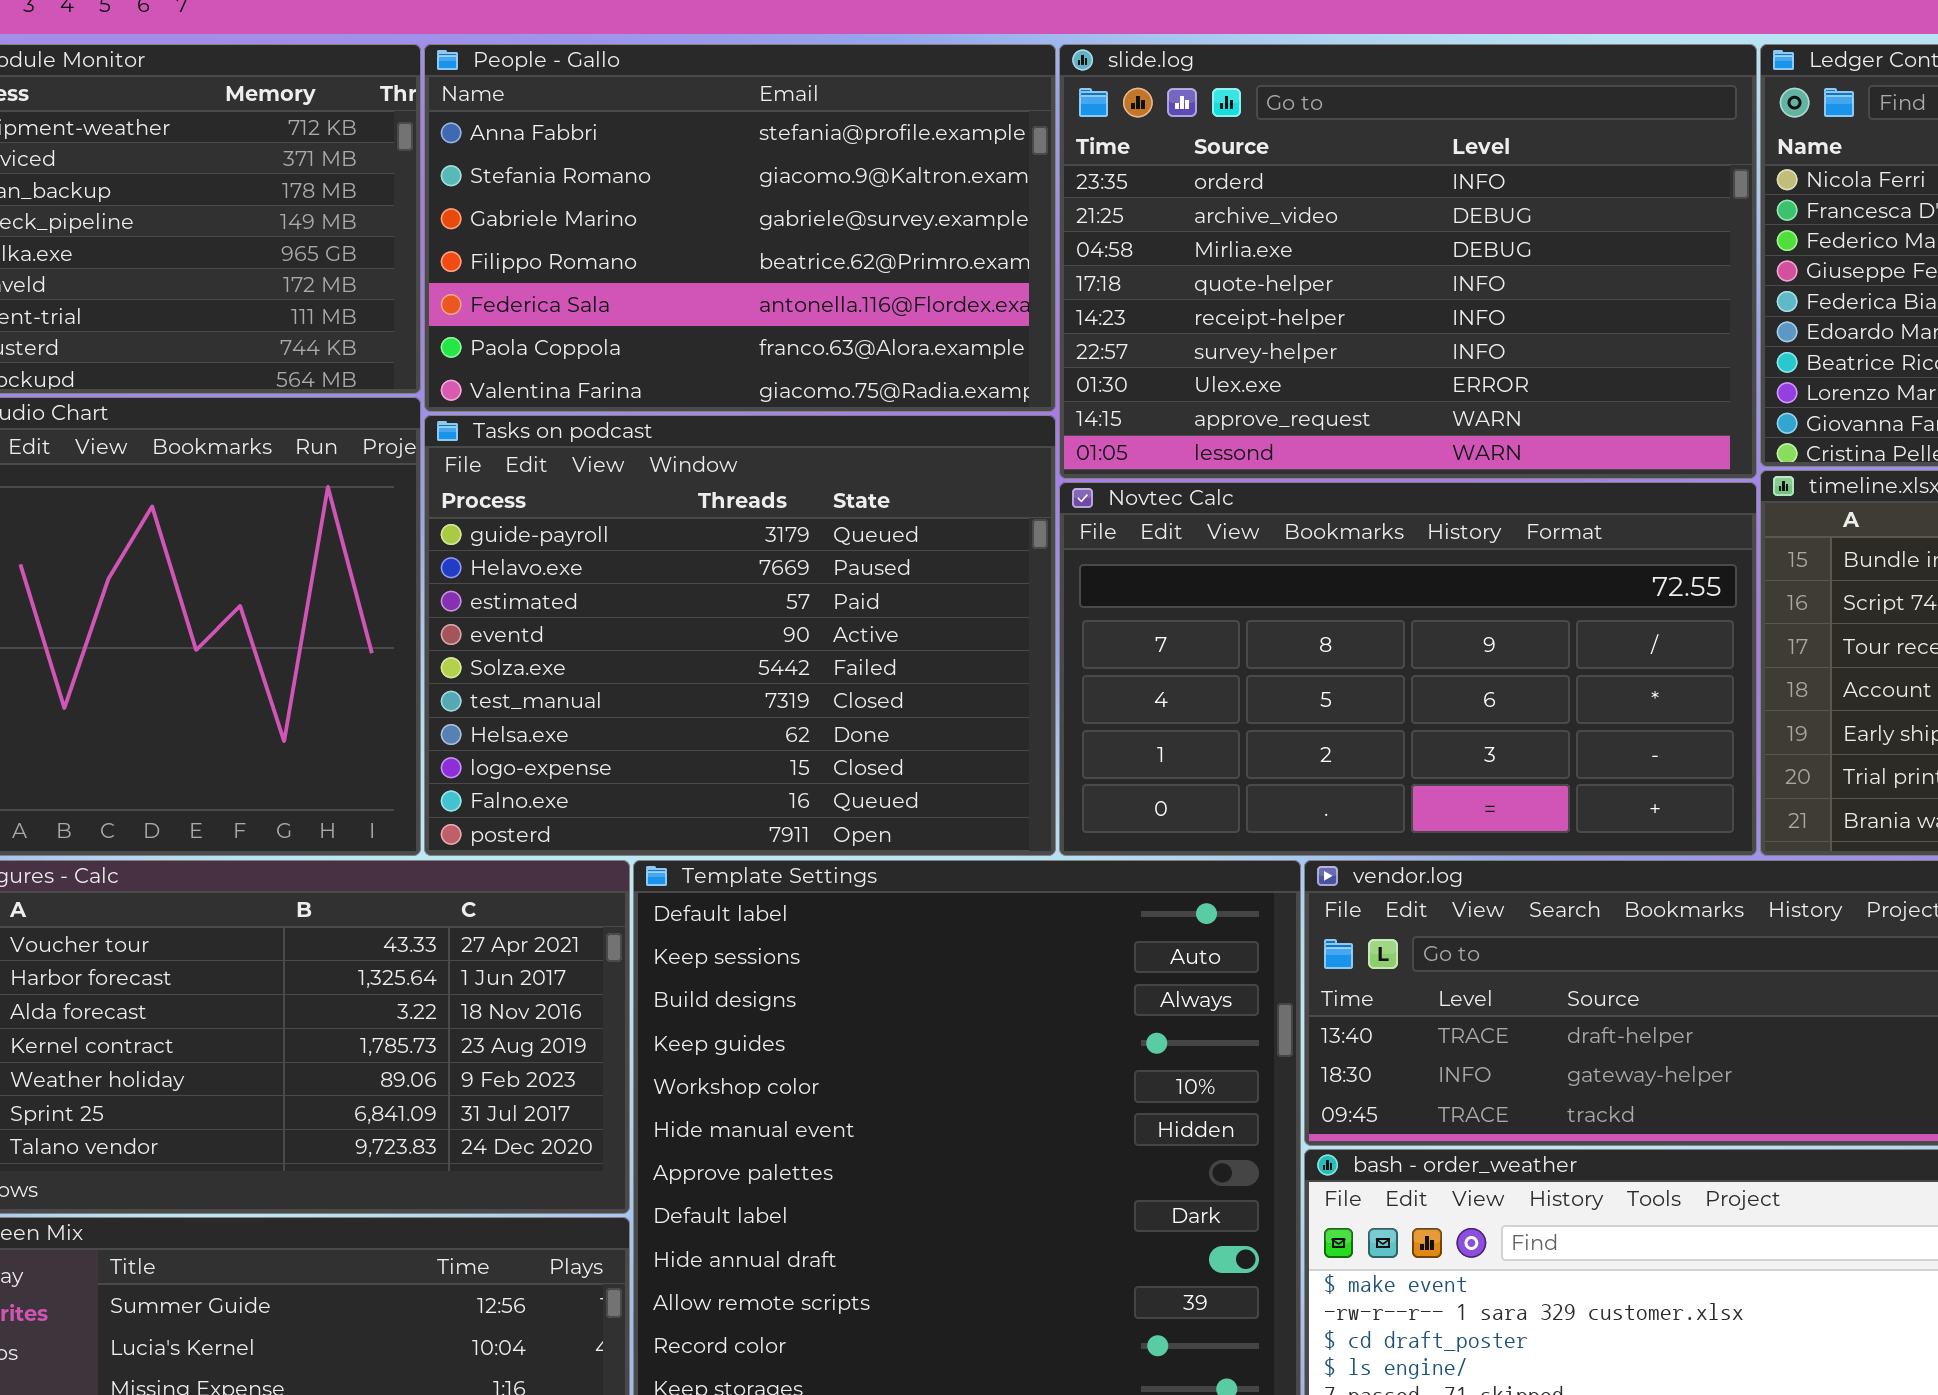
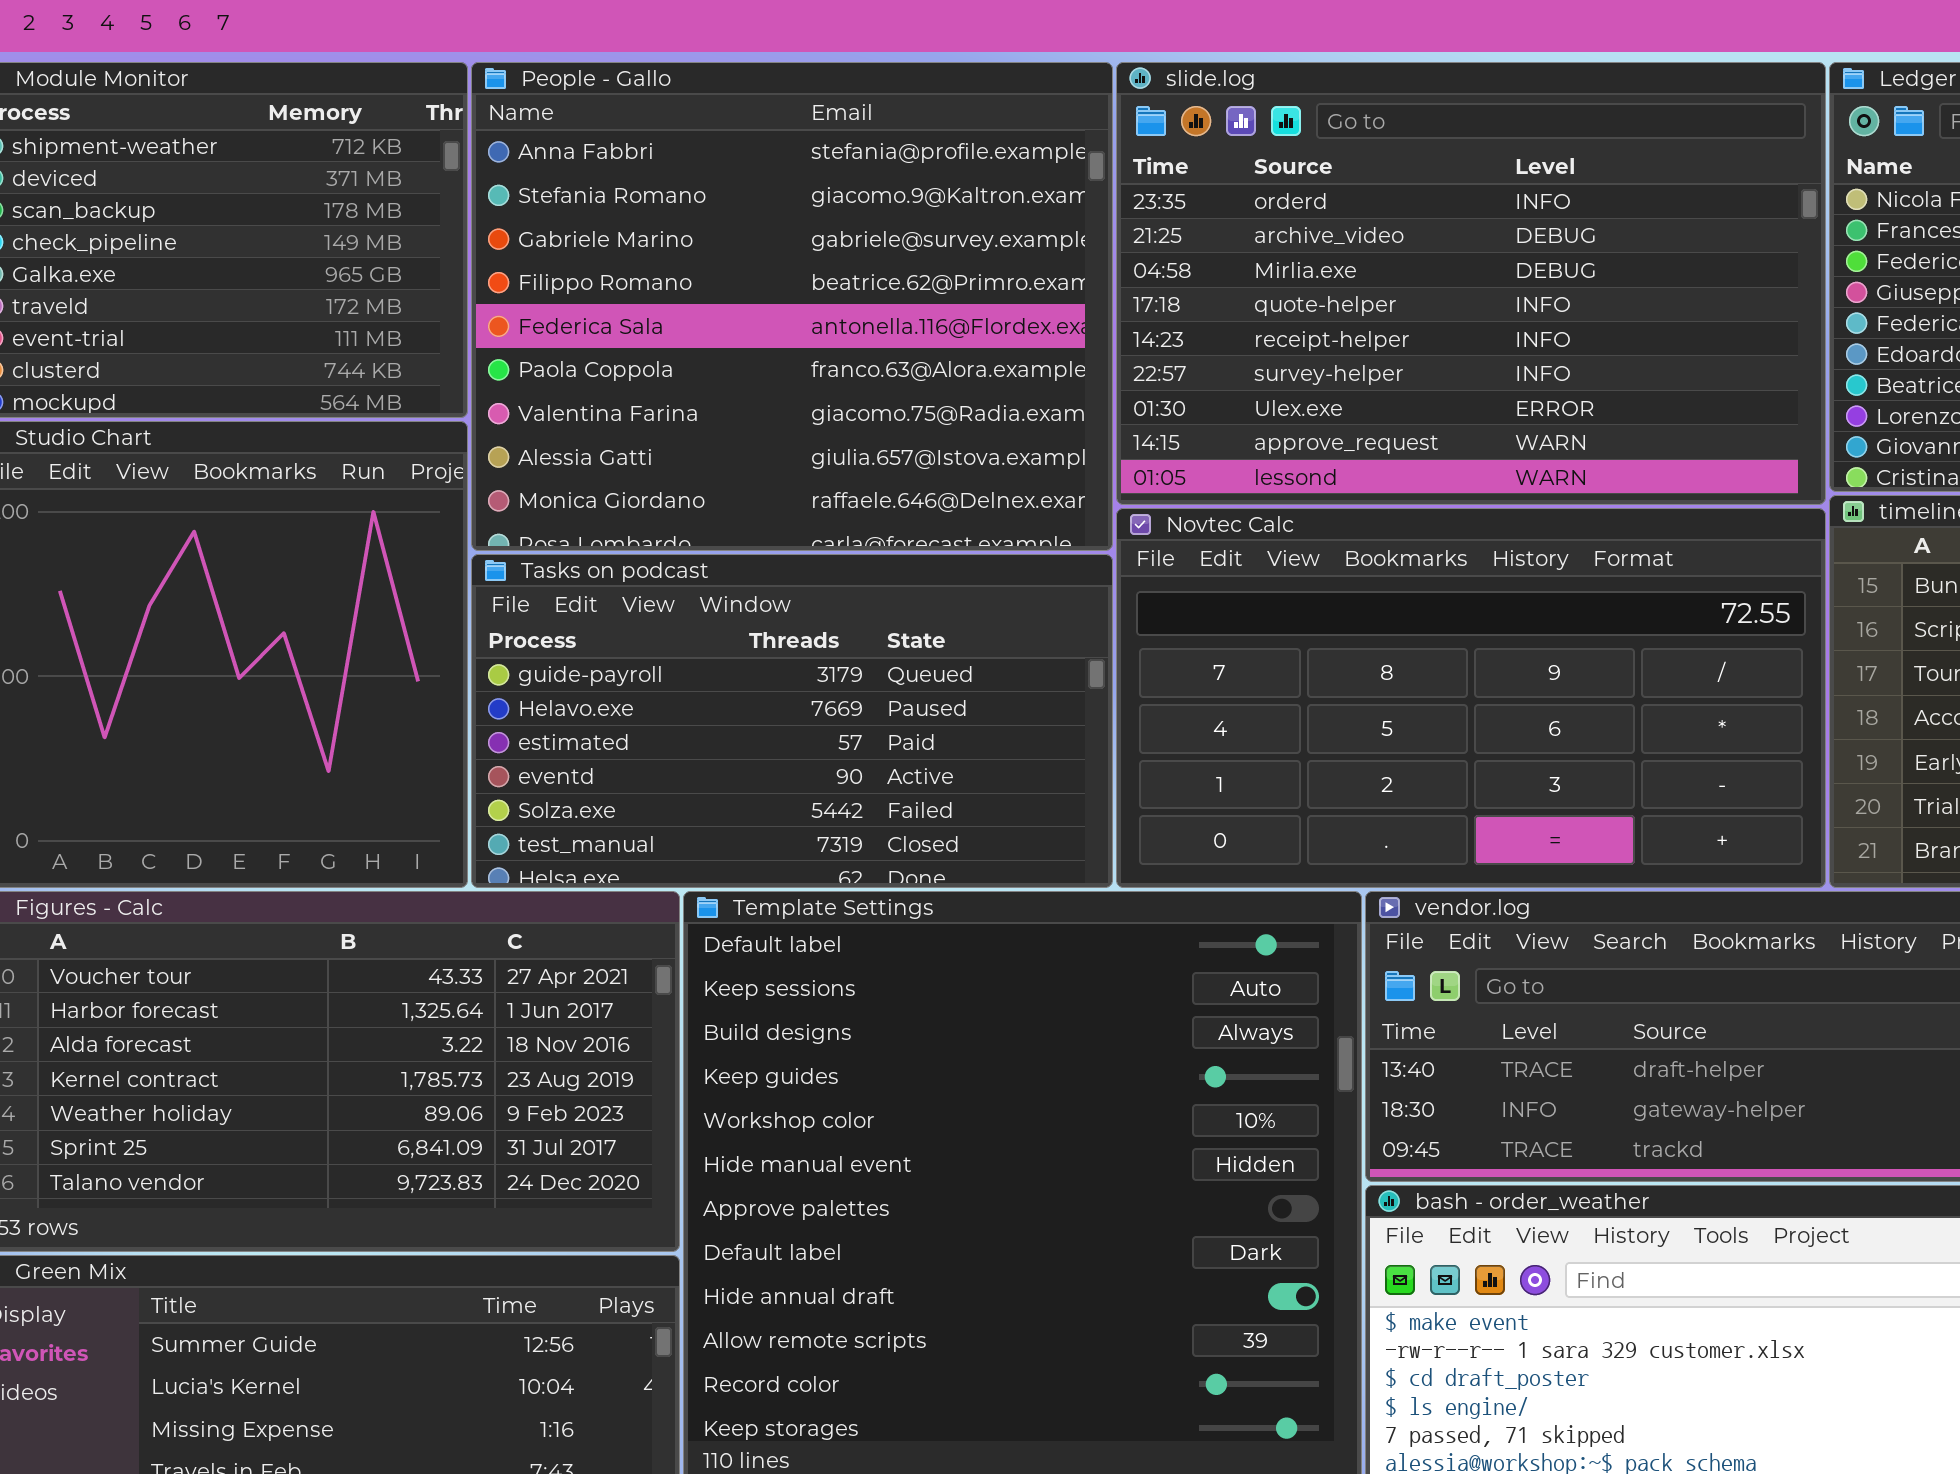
People - Gallo: [424,44,1056,412] -> [471,62,1113,551], resized
Tasks on podcast: [424,415,1056,856] -> [471,554,1113,888], resized

